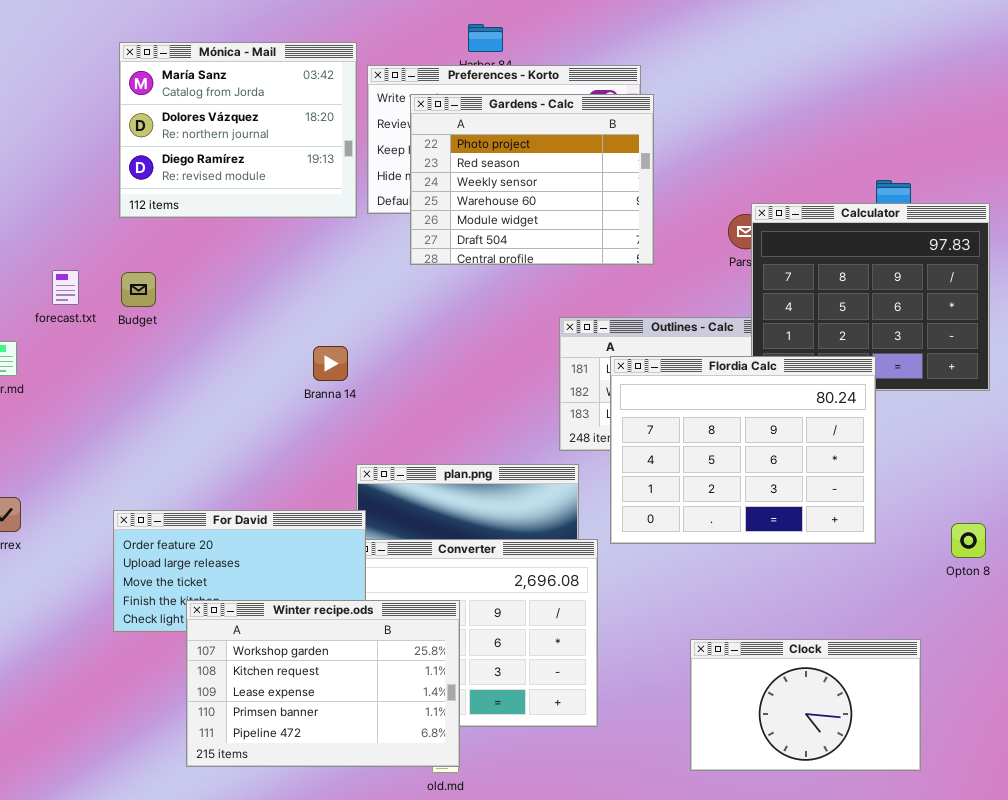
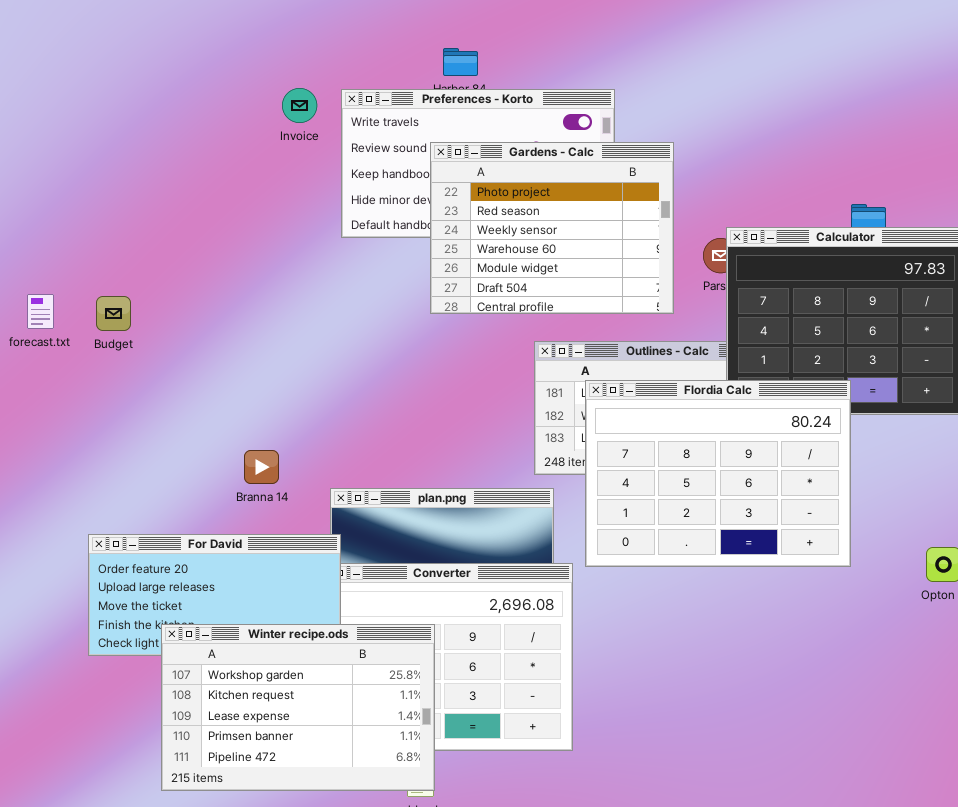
Mónica - Mail: [119,42,357,218] -> none, closed
Gardens - Calc: [410,94,654,265] -> [430,142,674,314], moved
Branna 14: [313,346,348,381] -> [244,450,279,484], moved
Clock: [690,639,921,771] -> none, closed

